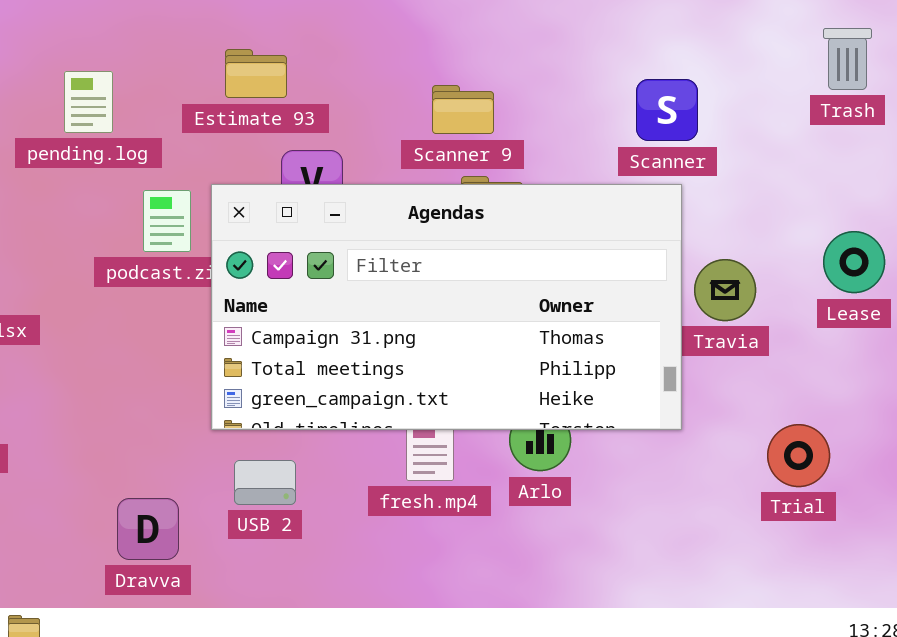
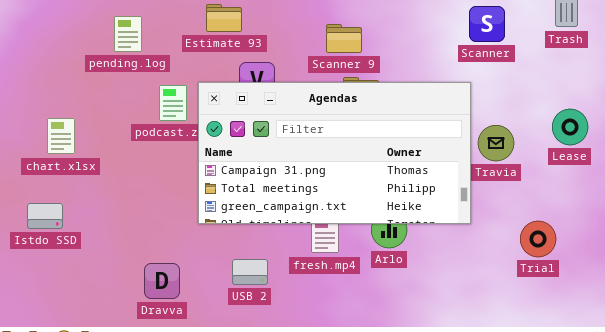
Scanner: [636,79,698,141] -> [469,6,505,42], moved
USB 2: [234,460,296,505] -> [232,259,268,285], moved

